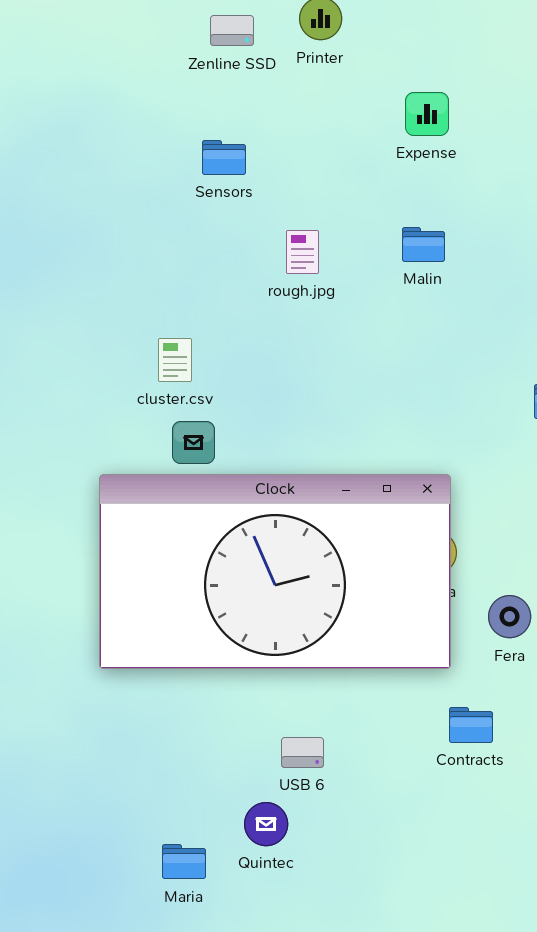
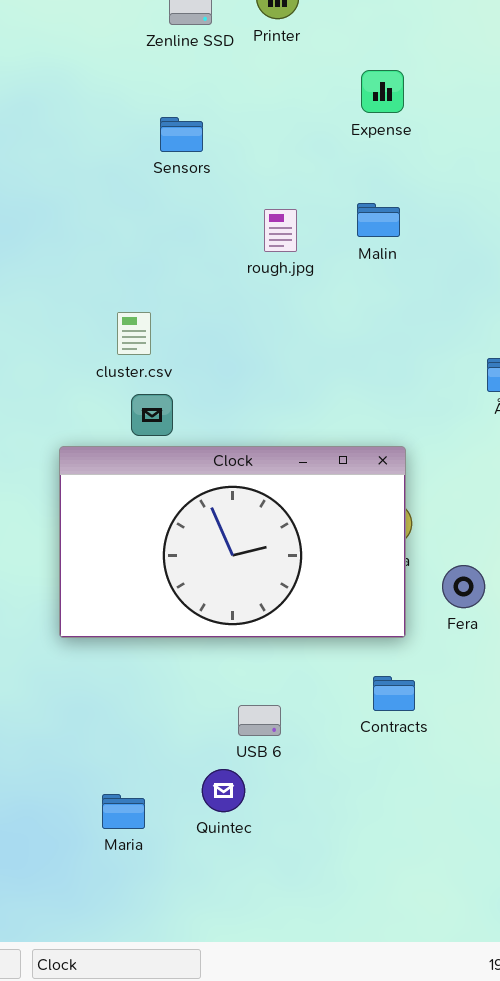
rough.jpg: [286,230,319,274] -> [264,209,297,252], moved
Contracts: [449,707,493,743] -> [373,676,415,711], moved
Maria: [162,844,206,879] -> [102,794,145,829], moved

